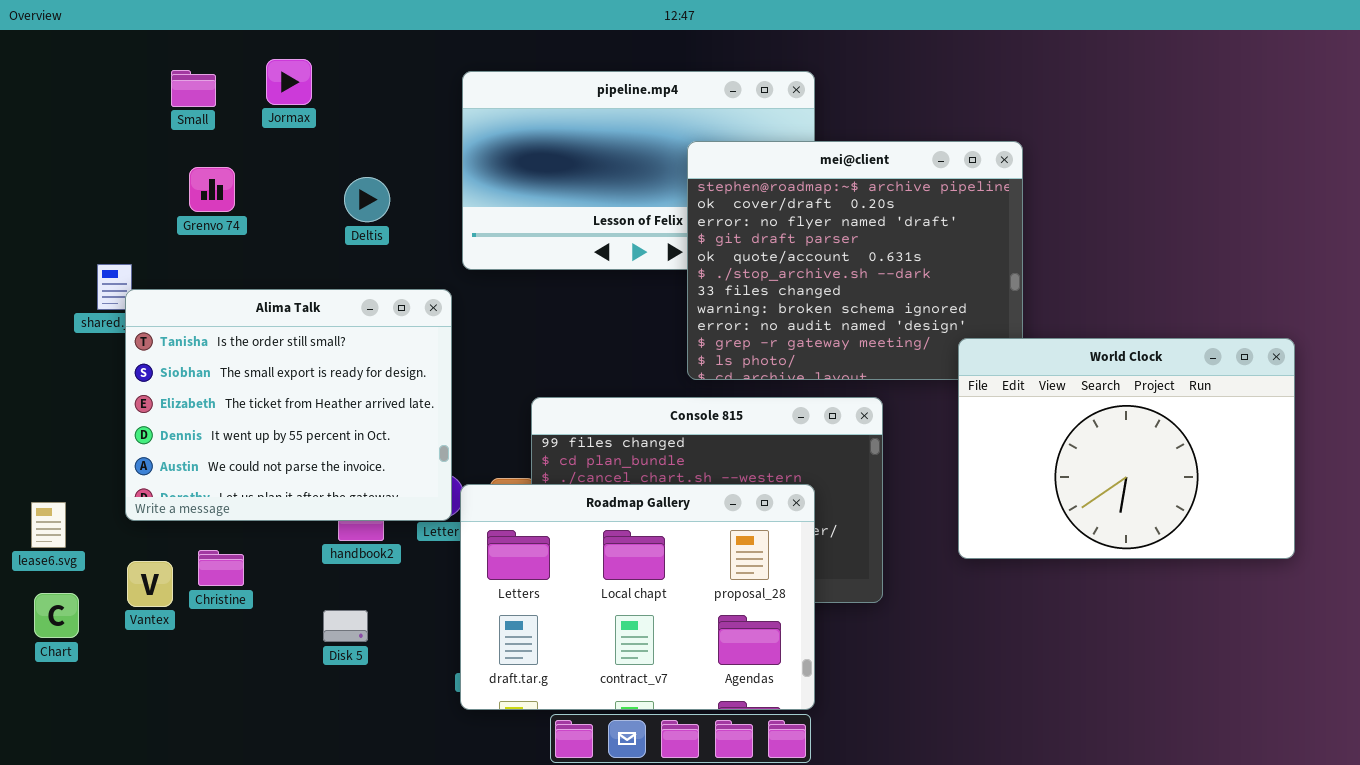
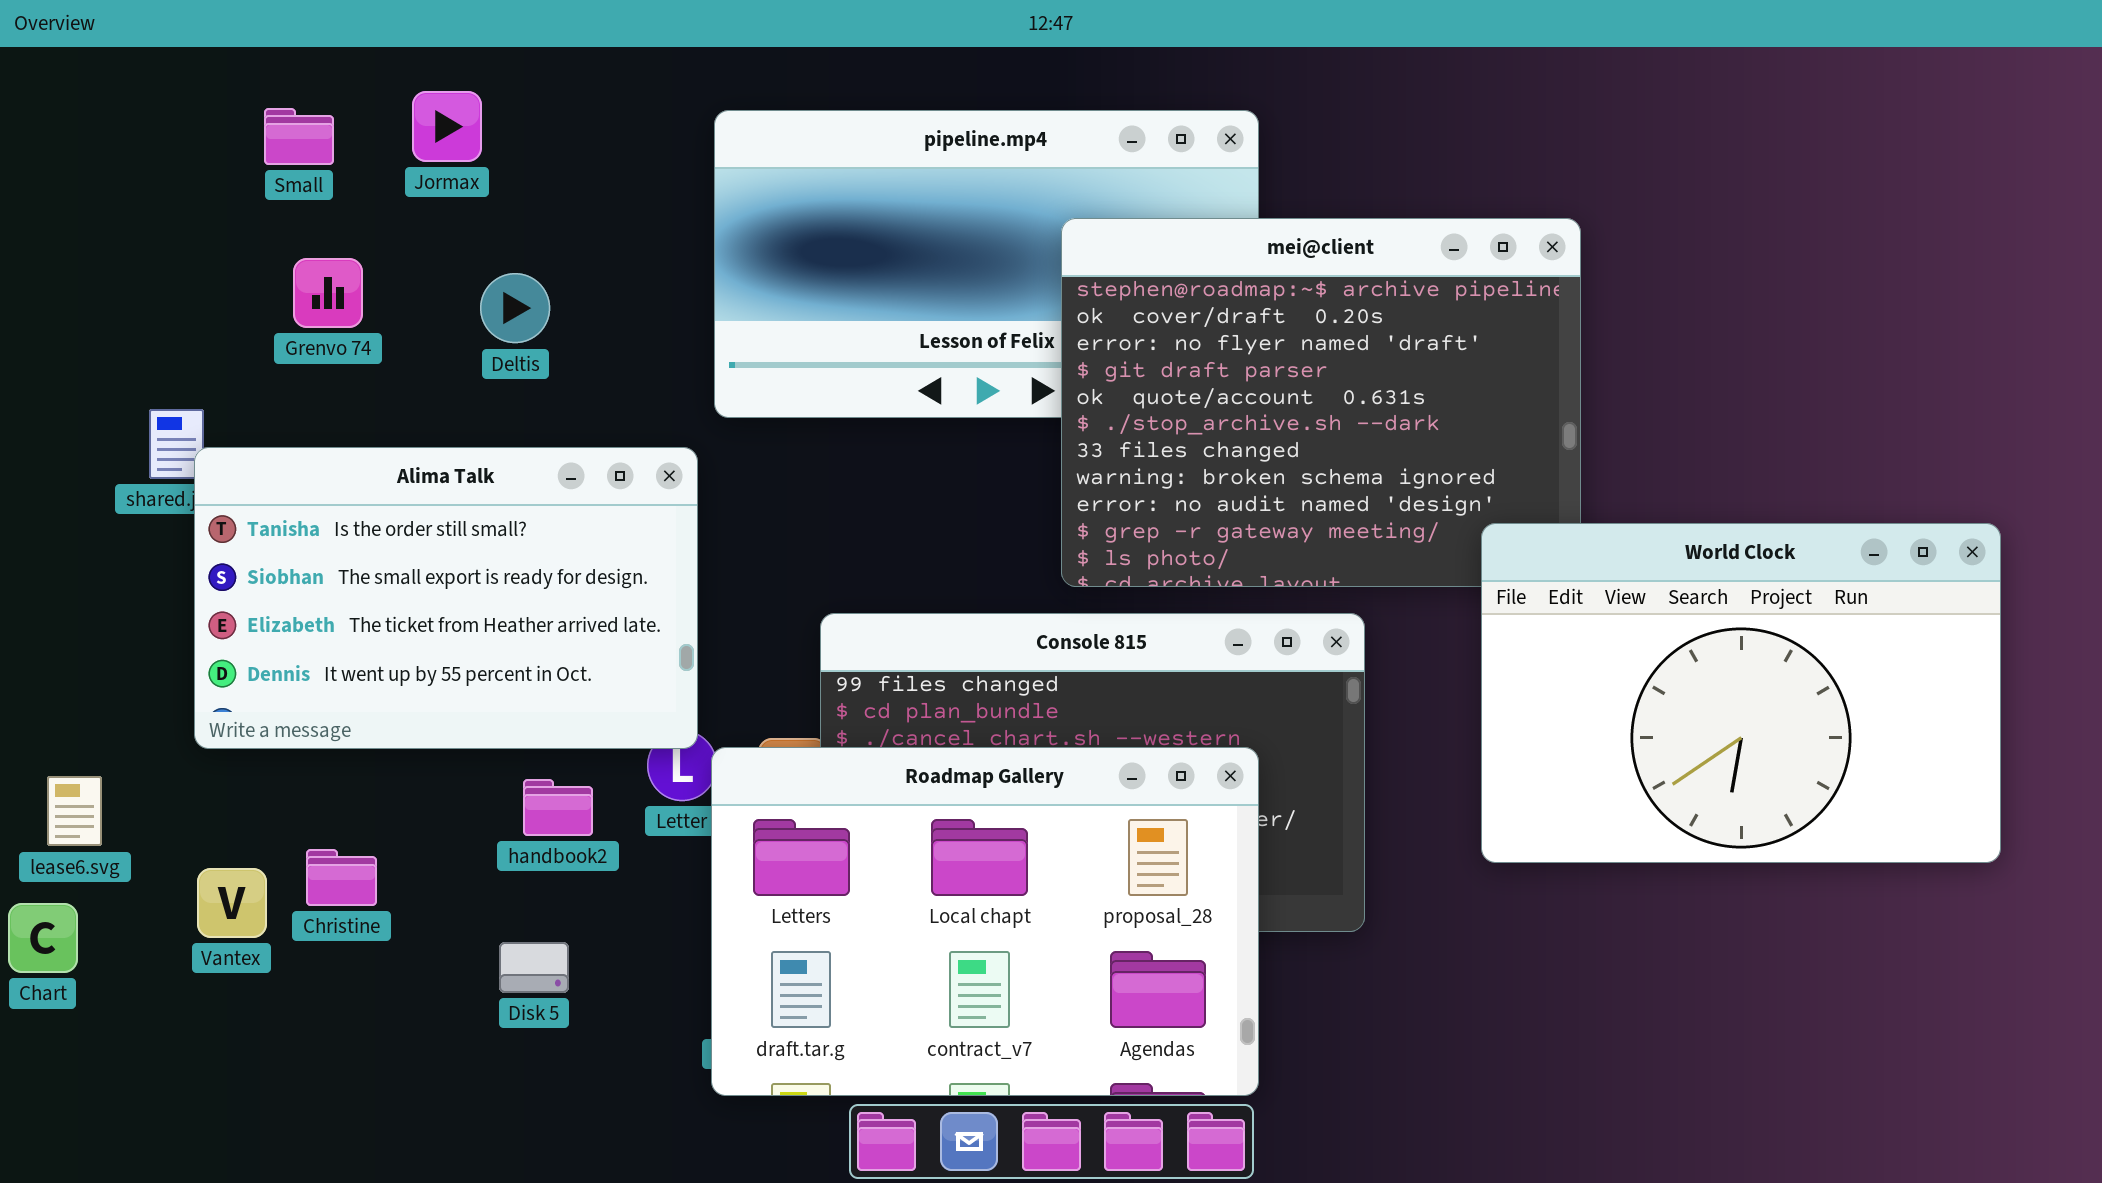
Deltis: [344,177,390,222] -> [480,273,550,343], moved
Alima Talk: [125,289,452,521] -> [194,447,698,749], resized
Chart: [34,593,79,638] -> [8,903,78,973], moved

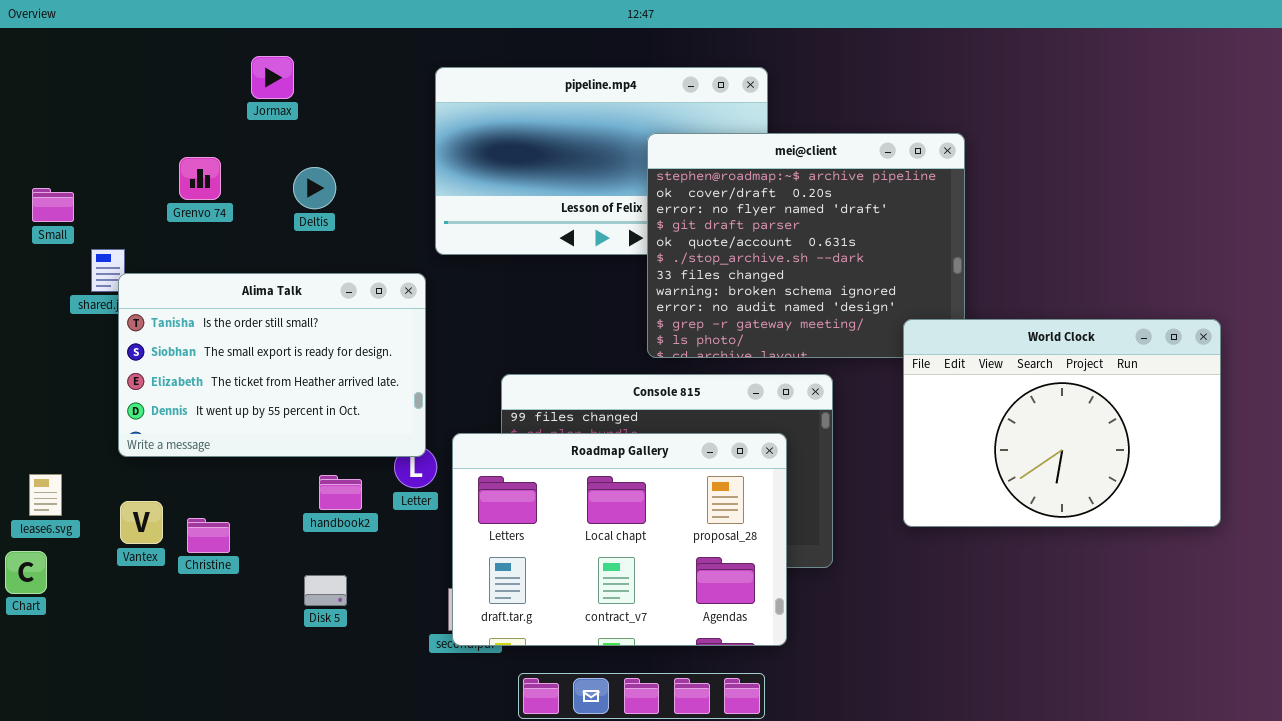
Small: [264,108,334,165] -> [32,188,74,222], moved
Roadmap Gallery: [711,747,1259,1096] -> [452,433,787,646], moved
Vantex: [197,868,267,938] -> [120,501,163,544], moved

